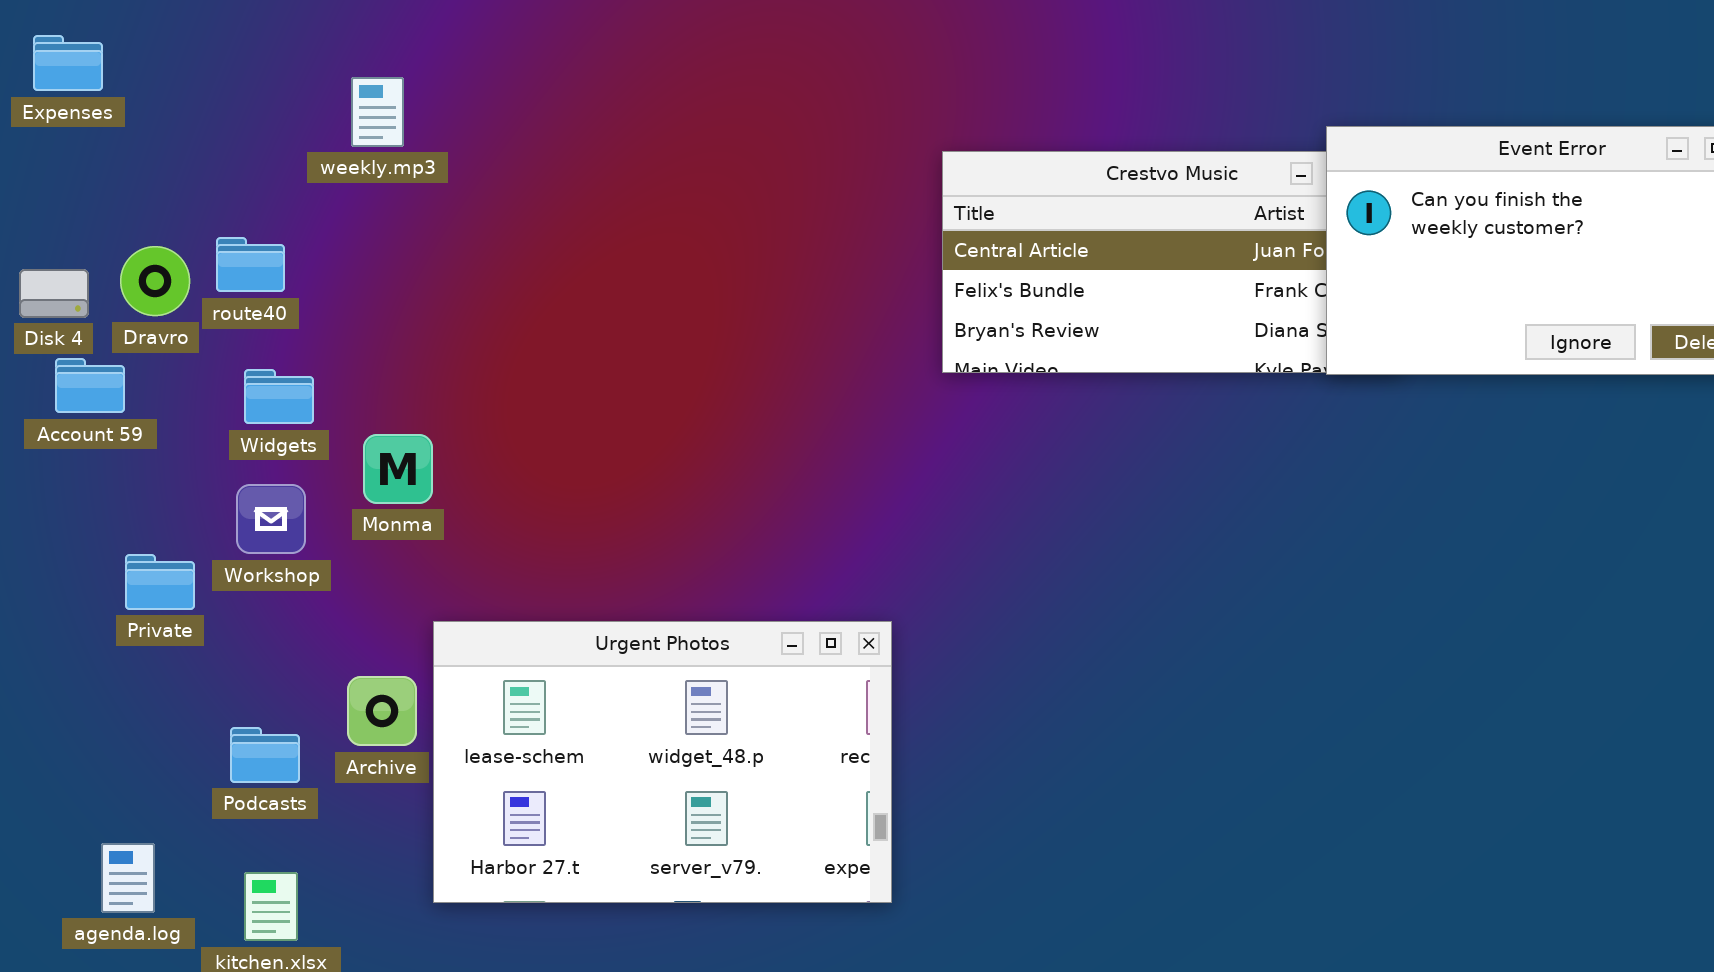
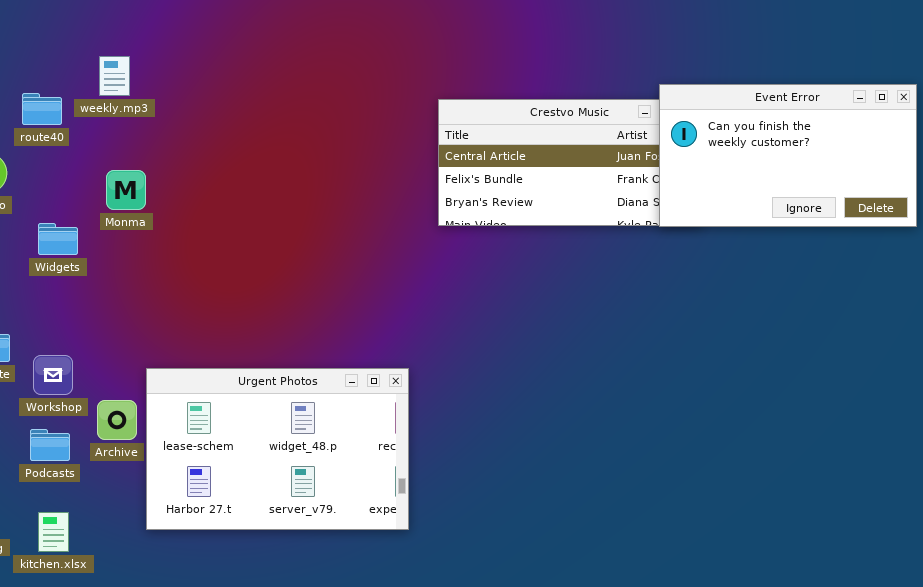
route40: [216,237,285,292] -> [22,93,62,125], moved
Monma: [363,434,433,504] -> [106,170,146,210], moved
Workshop: [236,484,306,554] -> [33,355,73,395], moved

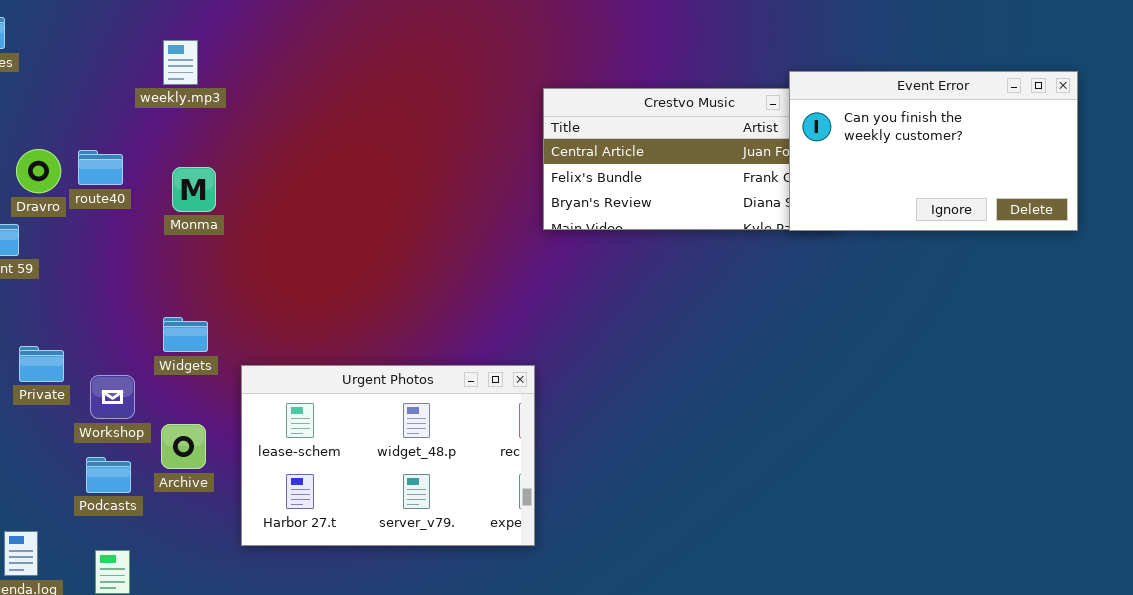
route40: [22,93,62,125] -> [78,150,123,185], moved
Widgets: [38,223,78,255] -> [163,317,208,352], moved
Urgent Photos: [146,368,409,530] -> [241,365,535,546], moved

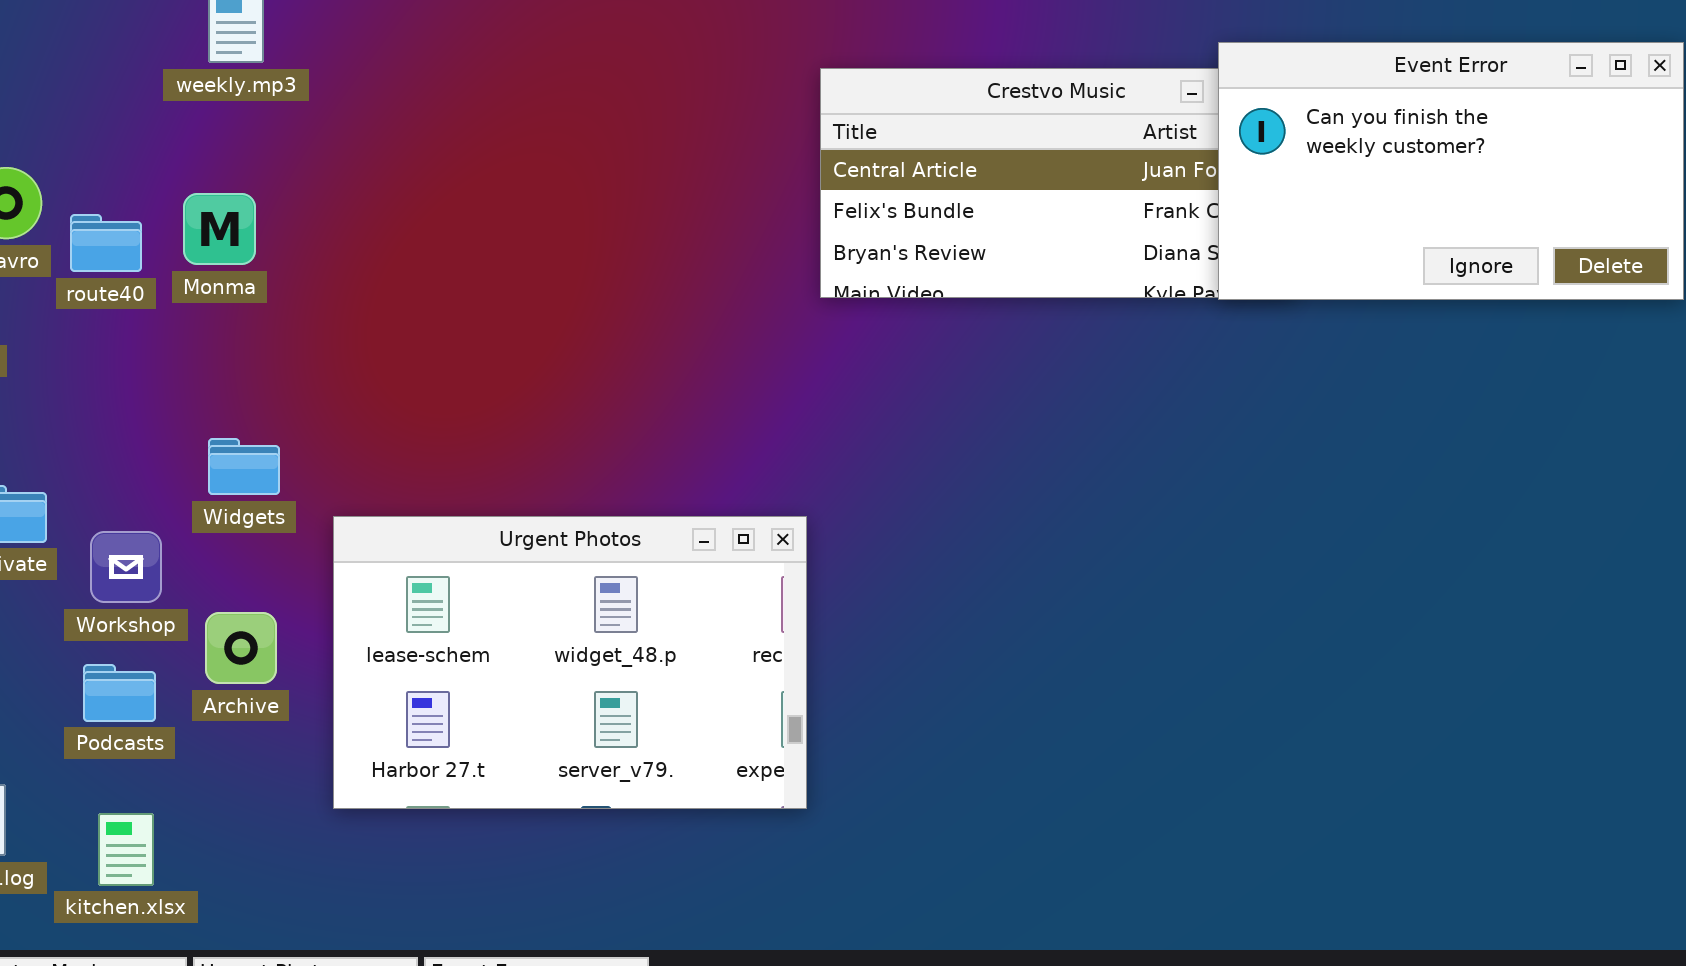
route40: [78,150,123,185] -> [70,214,142,272], moved
Monma: [172,167,216,212] -> [183,193,256,265], moved

